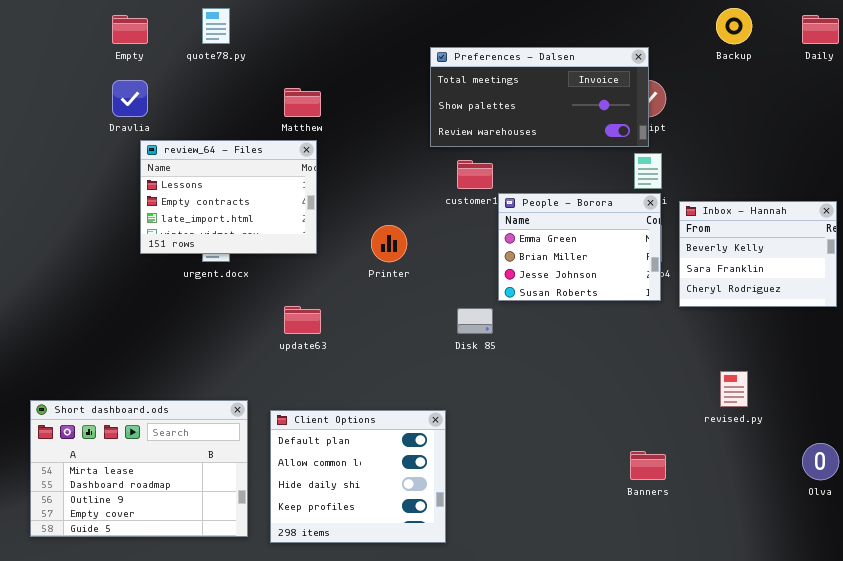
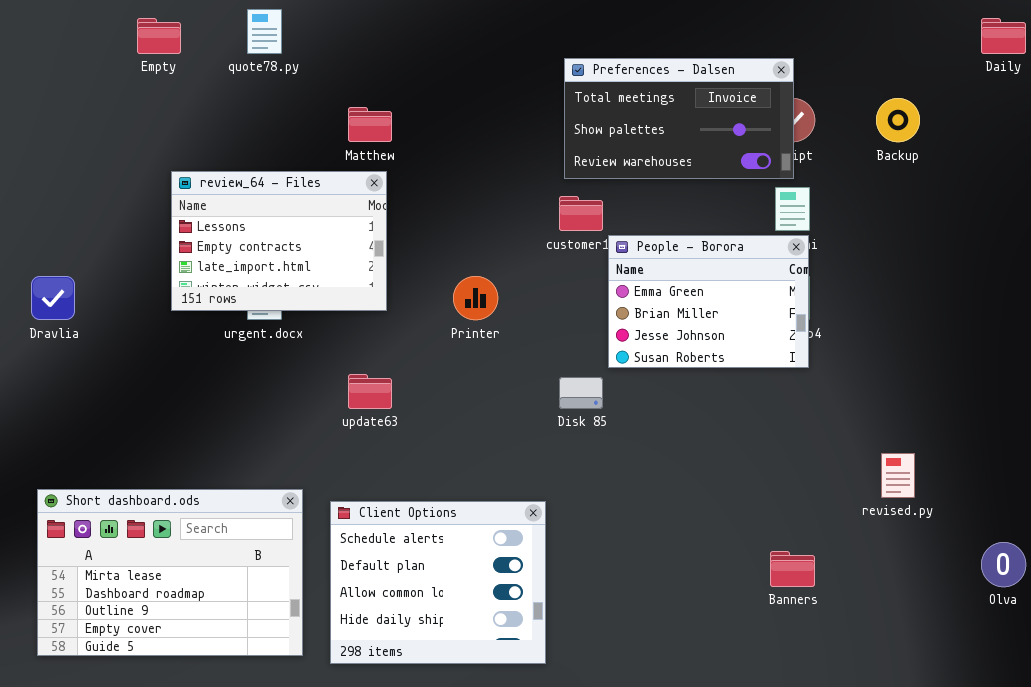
Backup: [716,8,752,44] -> [876,98,920,142], moved
Preferences - Dalsen: [430,47,649,147] -> [564,58,794,179], resized
Dravlia: [112,80,148,117] -> [31,276,75,320], moved
Inbox - Hannah: [679,201,837,307] -> none, closed
Client Options: [270,410,446,543] -> [330,501,546,664], scrolled up 1 row

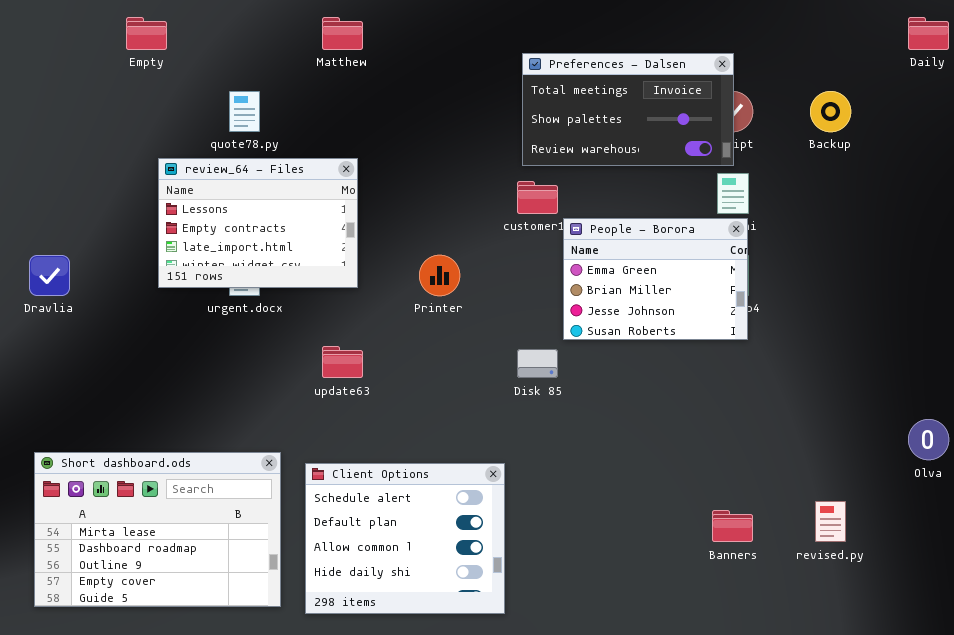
quote78.py: [247,9,282,54] -> [229,91,260,132], moved
Matthew: [348,107,392,142] -> [322,17,363,50], moved
revised.py: [881,453,915,498] -> [815,501,846,542], moved
Olva: [981,542,1026,587] -> [908,419,949,460], moved

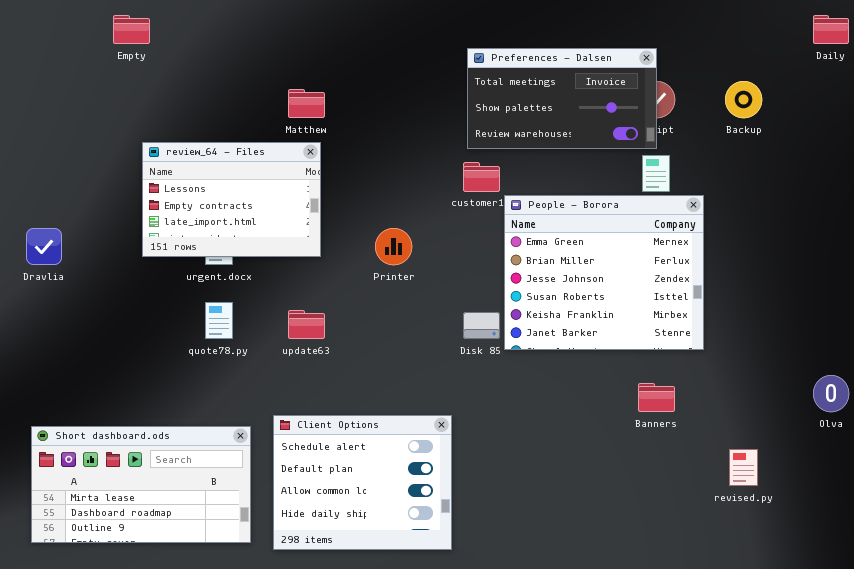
Matthew: [322,17,363,50] -> [288,89,325,118], moved
quote78.py: [229,91,260,132] -> [205,302,233,339], moved
People - Borora: [563,218,748,340] -> [504,195,704,350], resized
Short dashboard.ods: [34,452,281,607] -> [31,426,251,543], resized
Banners: [712,510,753,542] -> [638,383,675,412], moved

